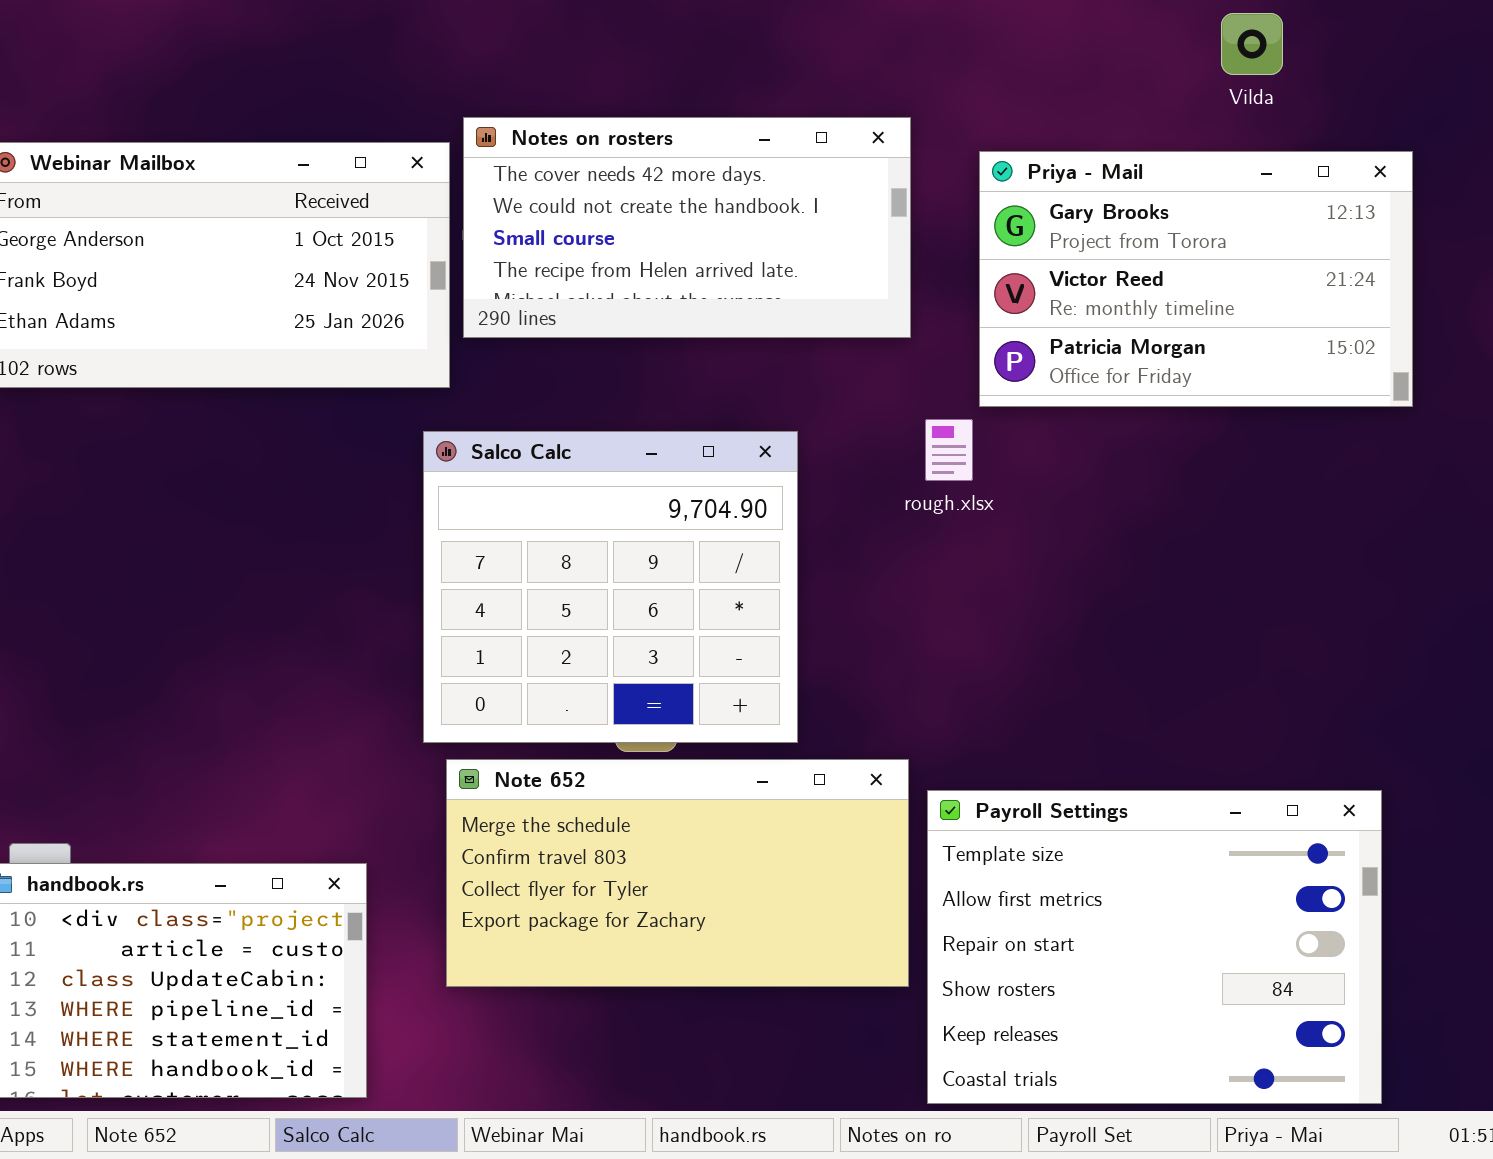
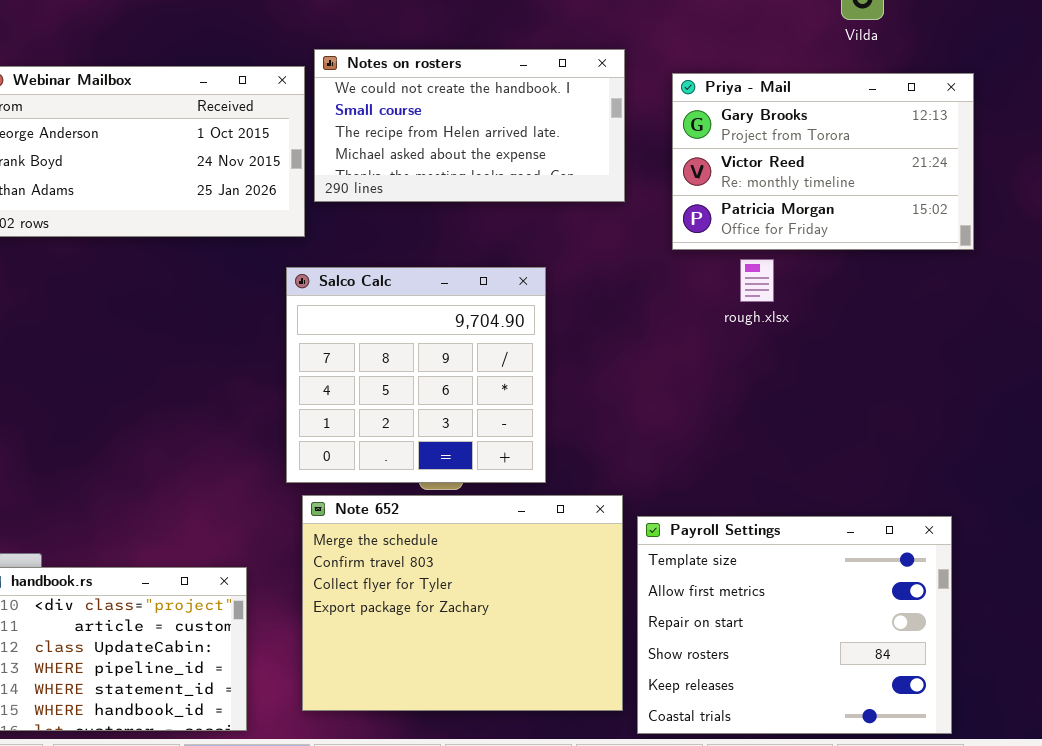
Notes on rosters: [463,117,911,338] -> [314,49,625,202], scrolled down 1 row
rough.xlsx: [925,419,973,481] -> [740,259,774,302], moved
Note 652: [446,759,909,987] -> [302,495,623,711], resized

